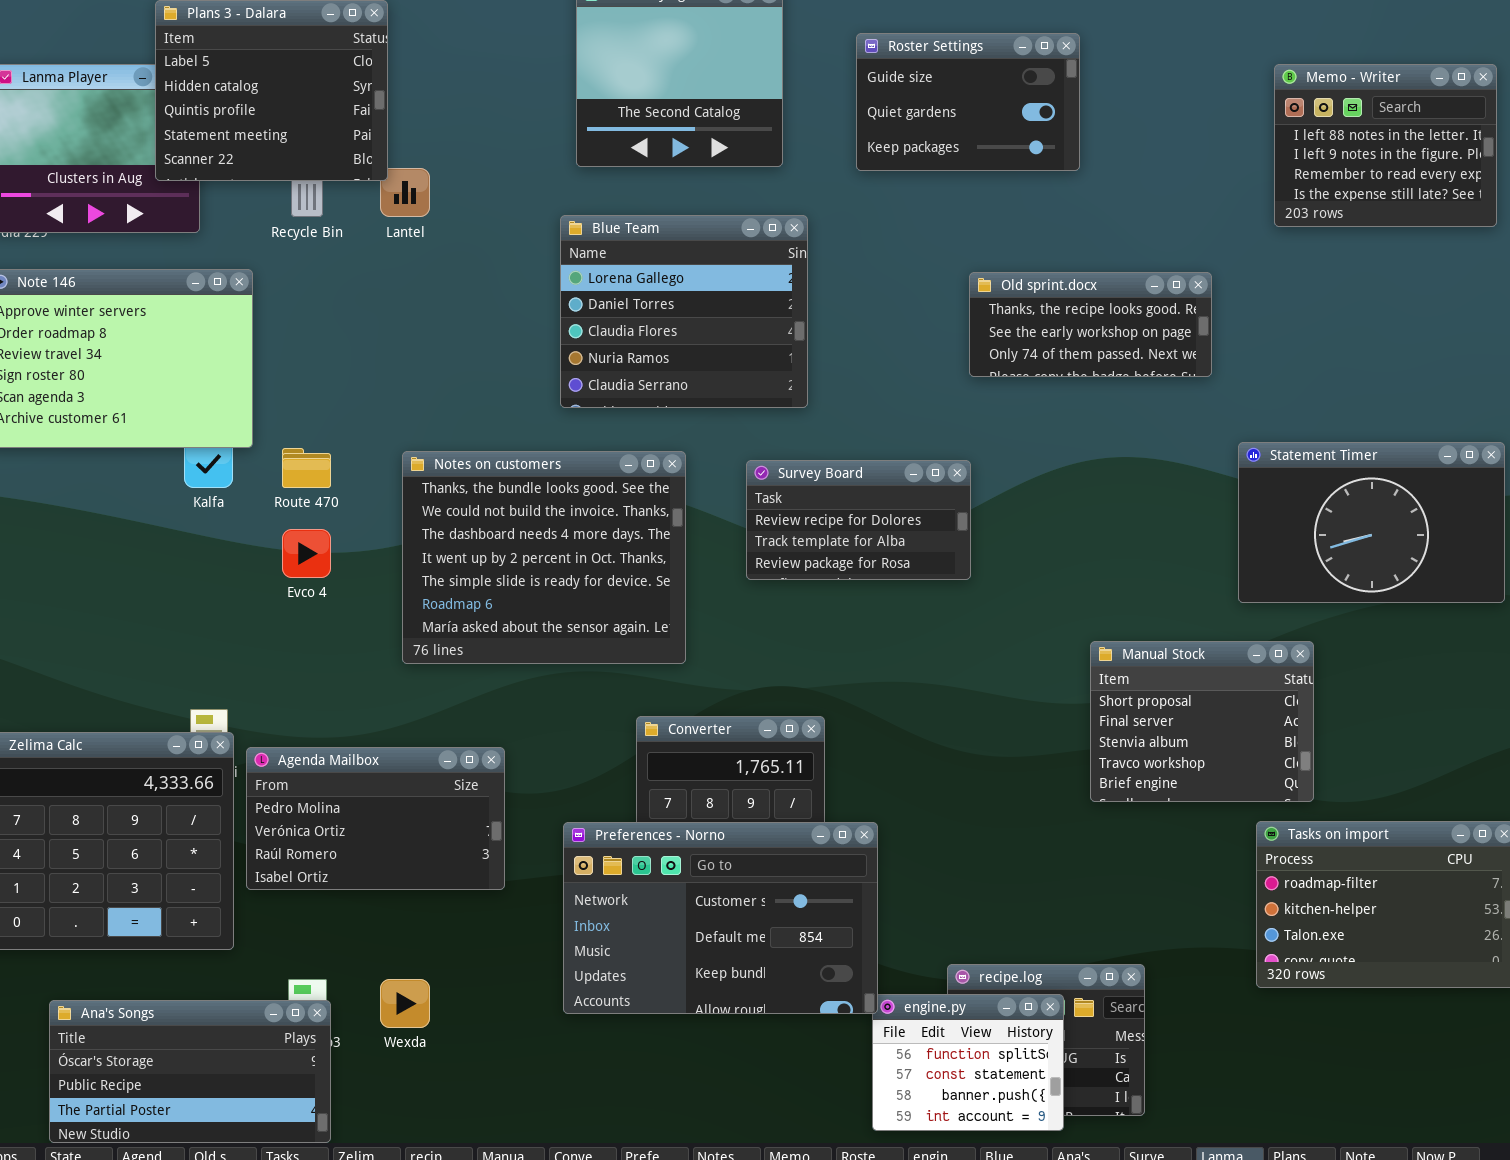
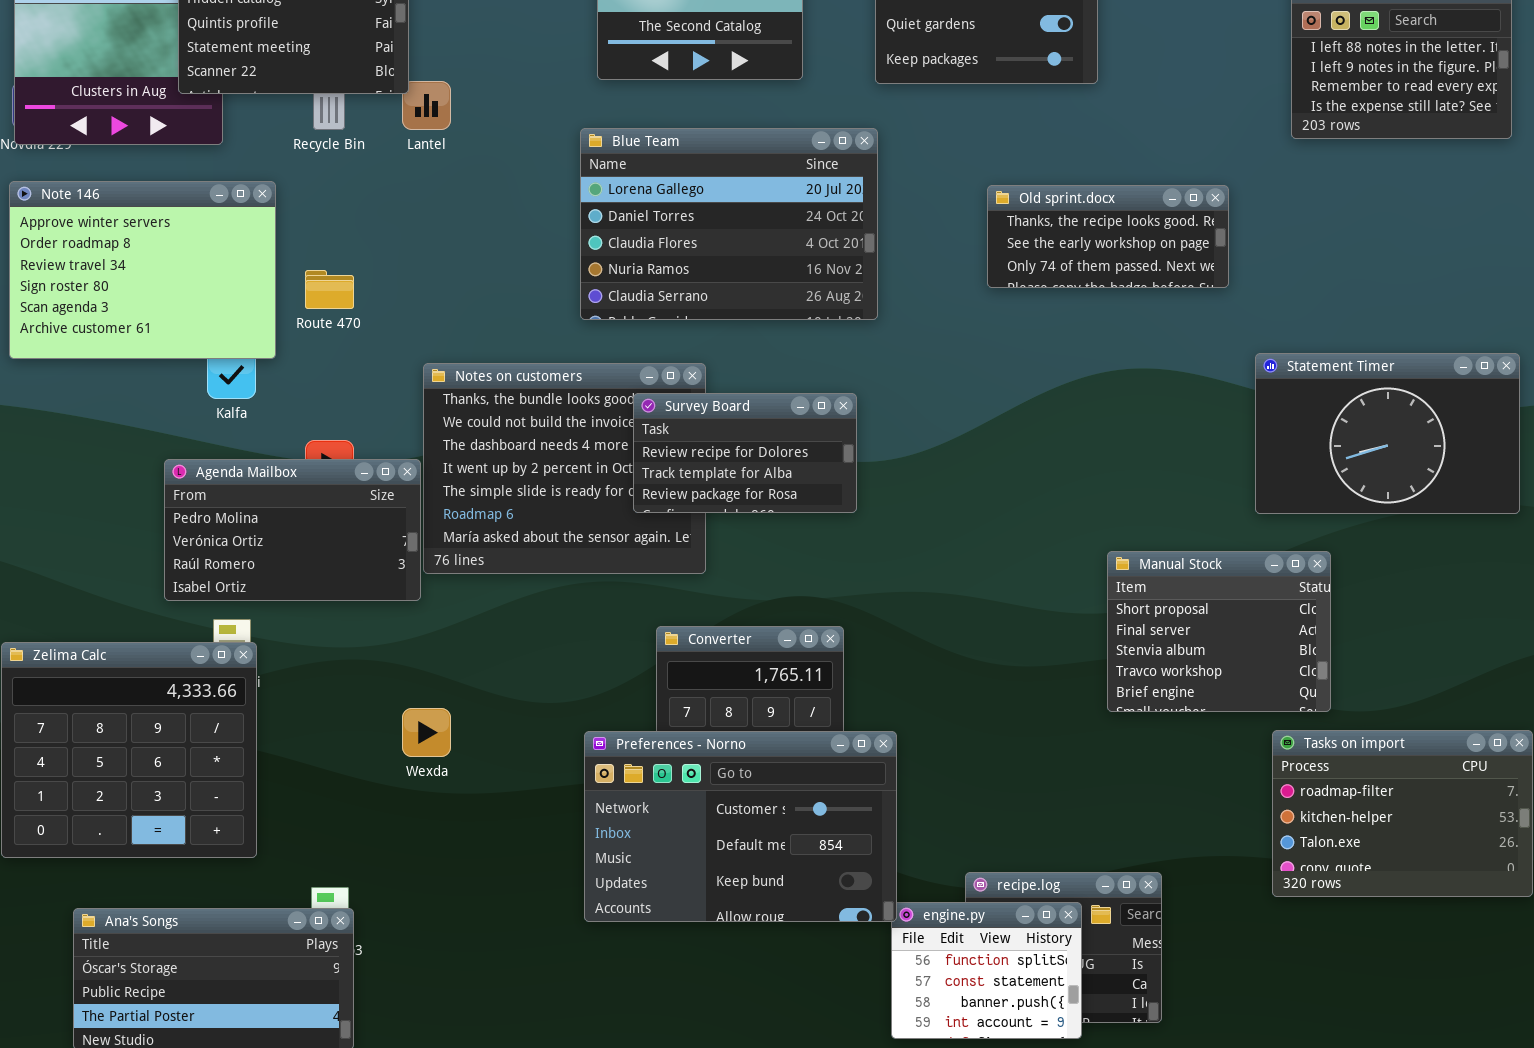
Blue Team: [560,215,808,408] -> [580,128,878,320], resized
Route 470: [282,448,331,488] -> [305,270,354,309], moved
Survey Board: [746,460,971,580] -> [633,393,857,513], moved
Agenda Mailbox: [246,747,505,890] -> [164,459,421,601], moved
Wexda: [380,979,430,1028] -> [402,708,451,757], moved

